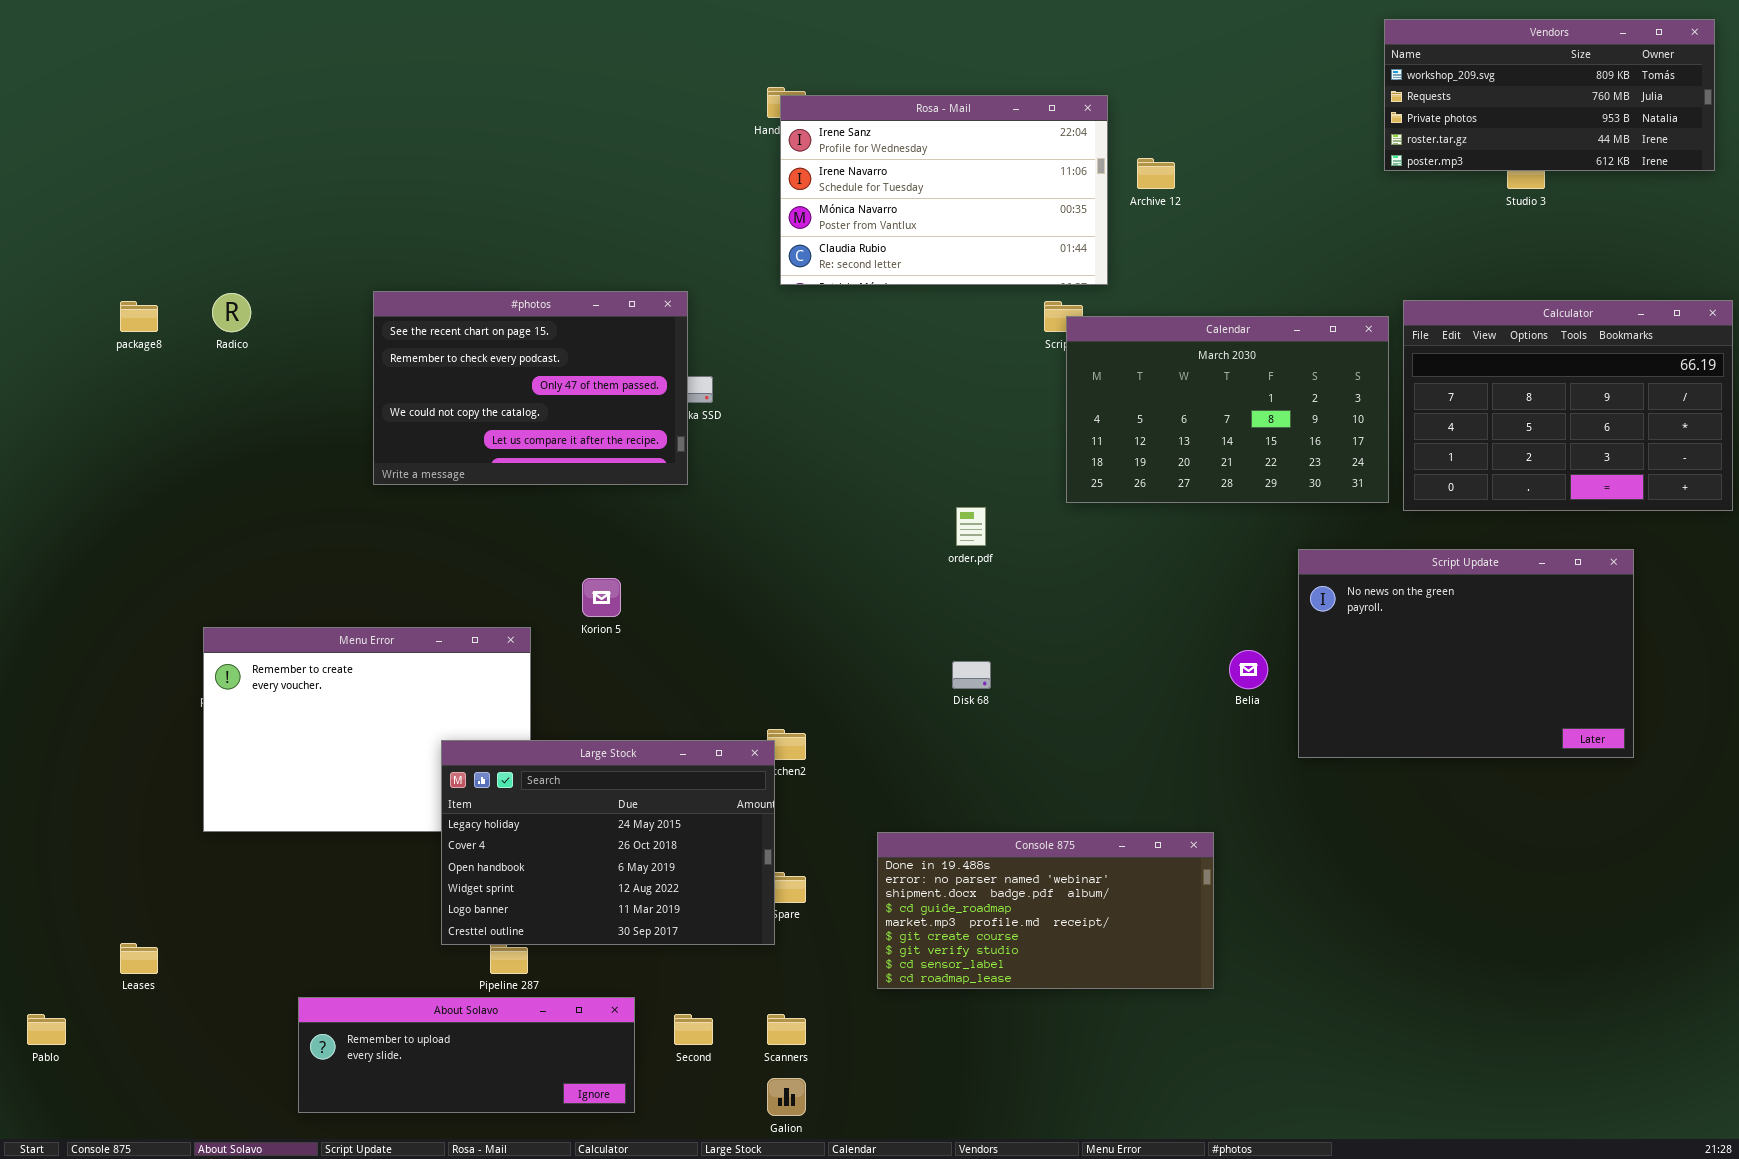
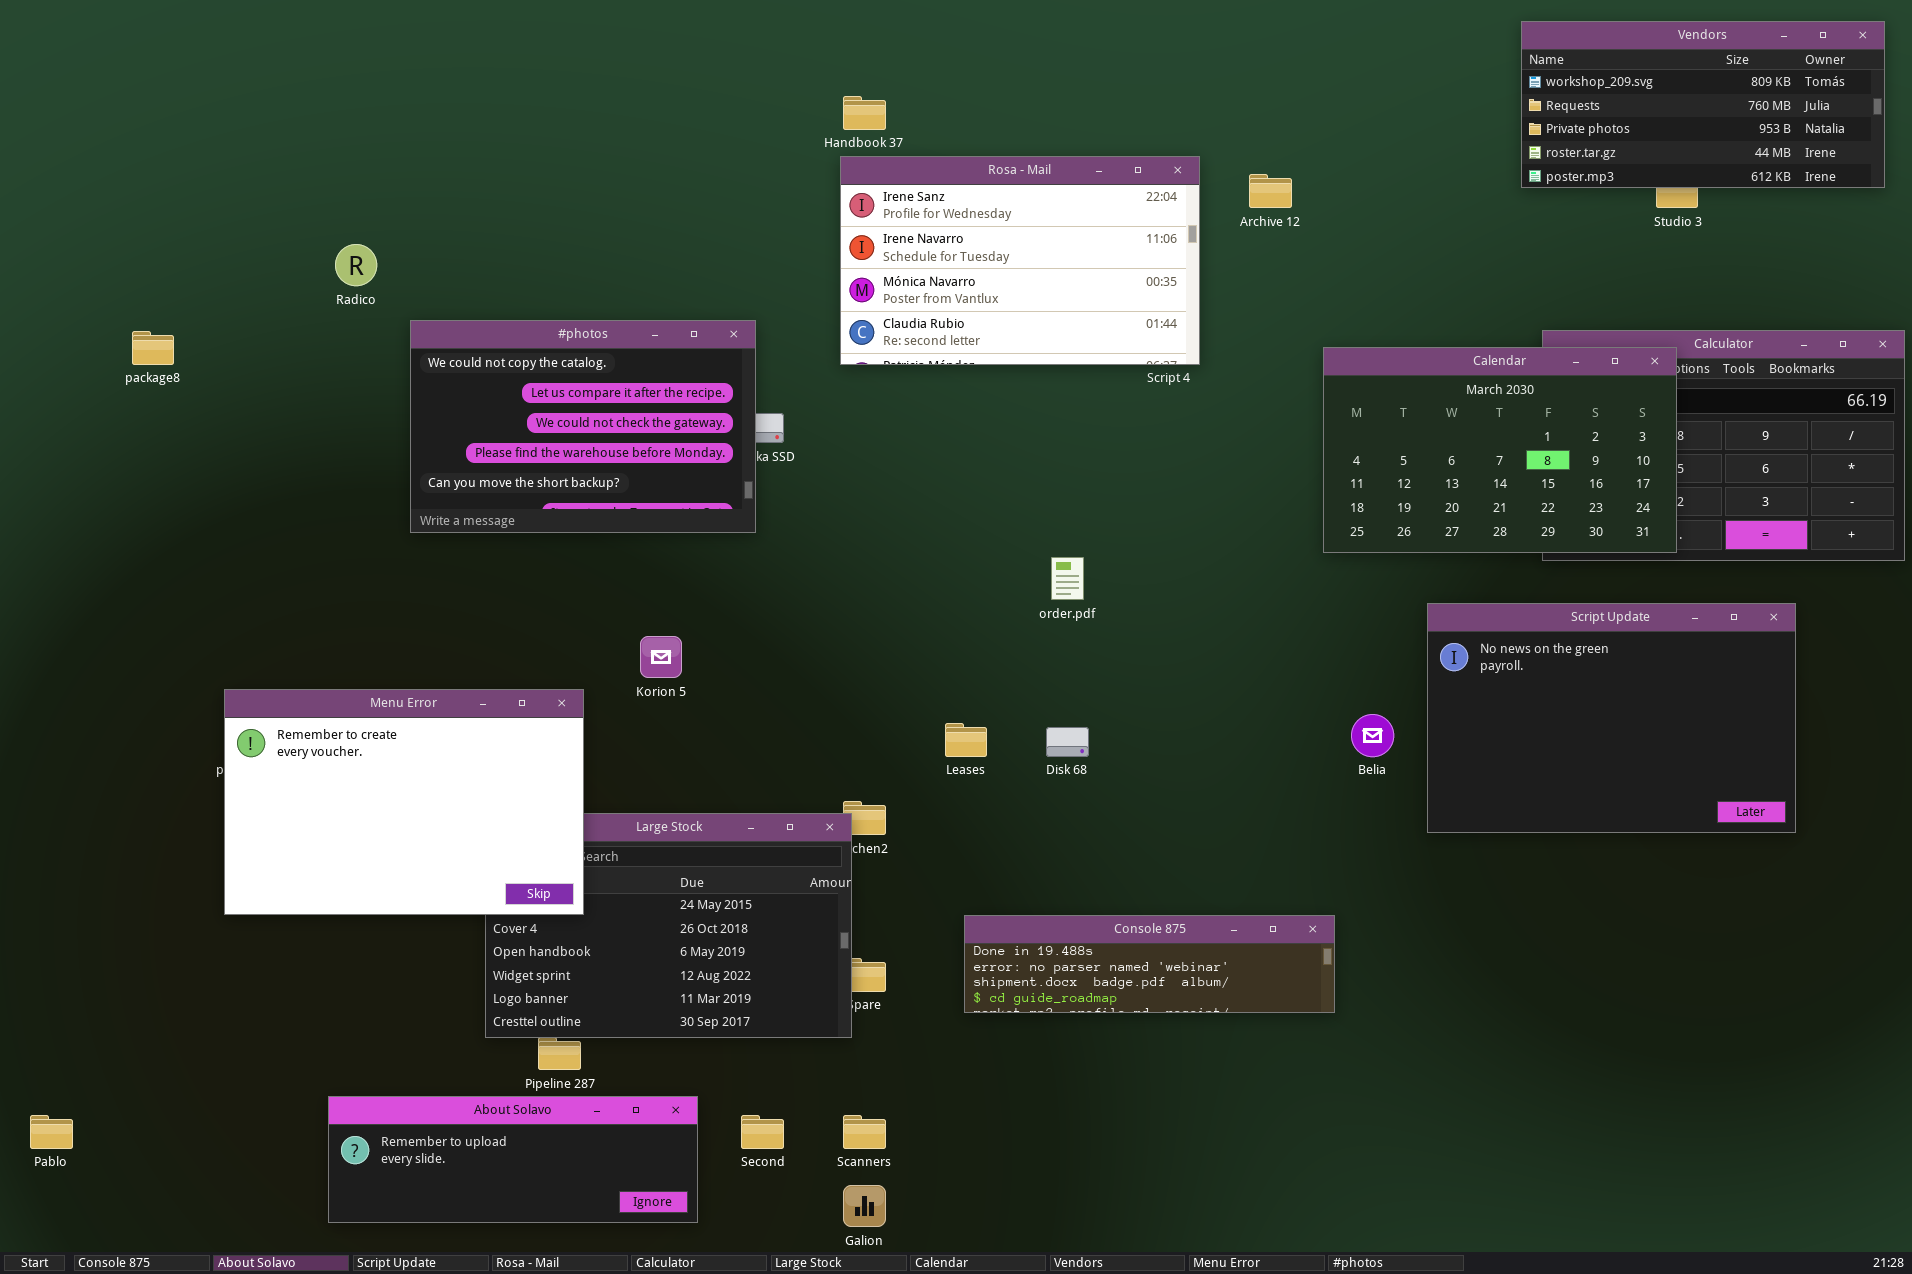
Rosa - Mail: [780,95,1108,285] -> [840,156,1200,365], moved
#photos: [373,291,688,485] -> [410,320,756,533], scrolled down 3 rows
Radico: [212,293,251,332] -> [335,244,377,286], moved
Calendar: [1066,316,1389,503] -> [1323,347,1677,553], moved
Menu Error: [203,627,531,832] -> [224,689,584,915], raised
Console 875: [877,832,1214,989] -> [964,915,1335,1013], resized
Leases: [120,943,158,974] -> [945,723,987,757], moved

